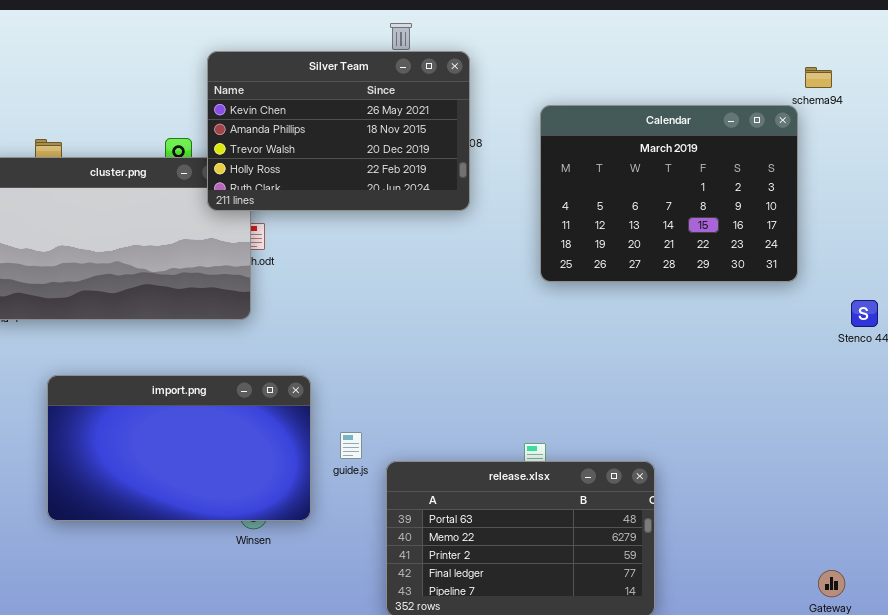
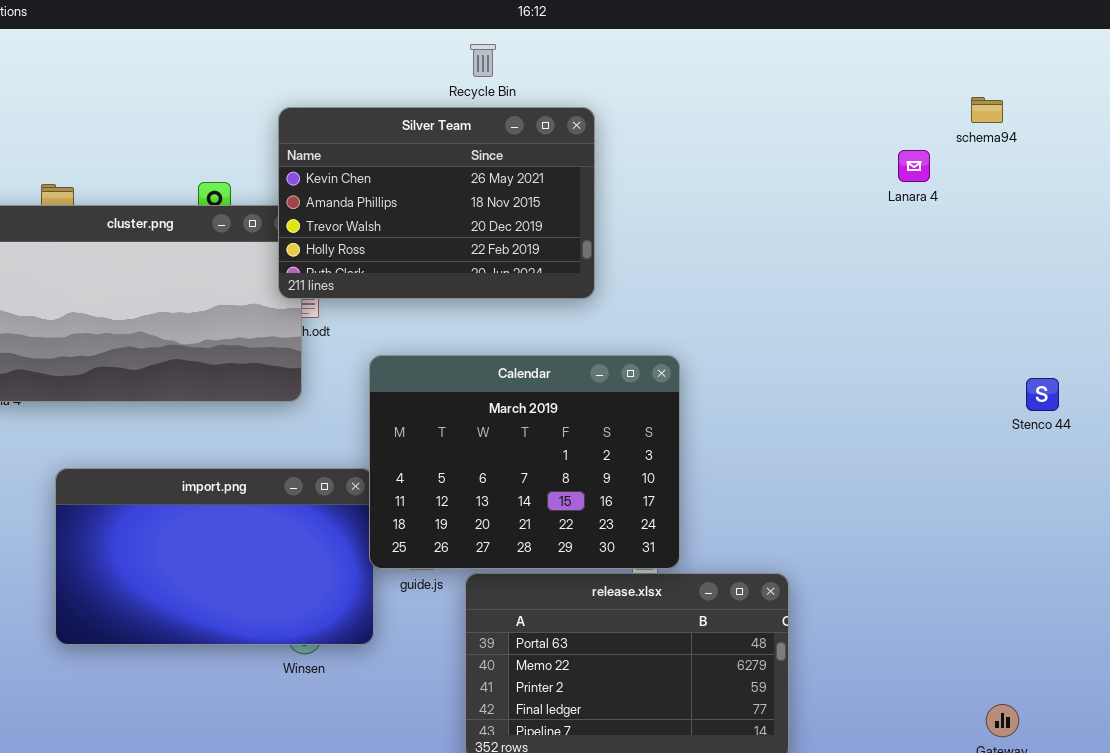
Silver Team: [207,51,470,211] -> [278,107,595,299], moved
Calendar: [540,105,798,282] -> [369,355,680,569], moved

